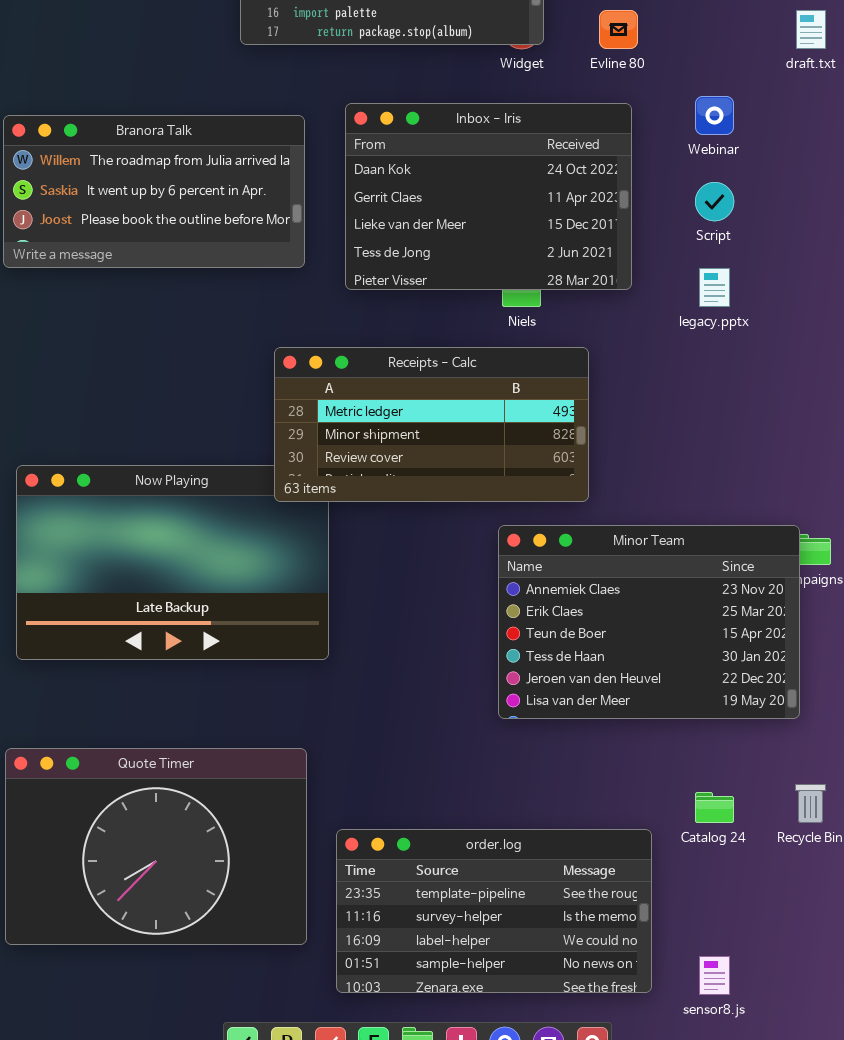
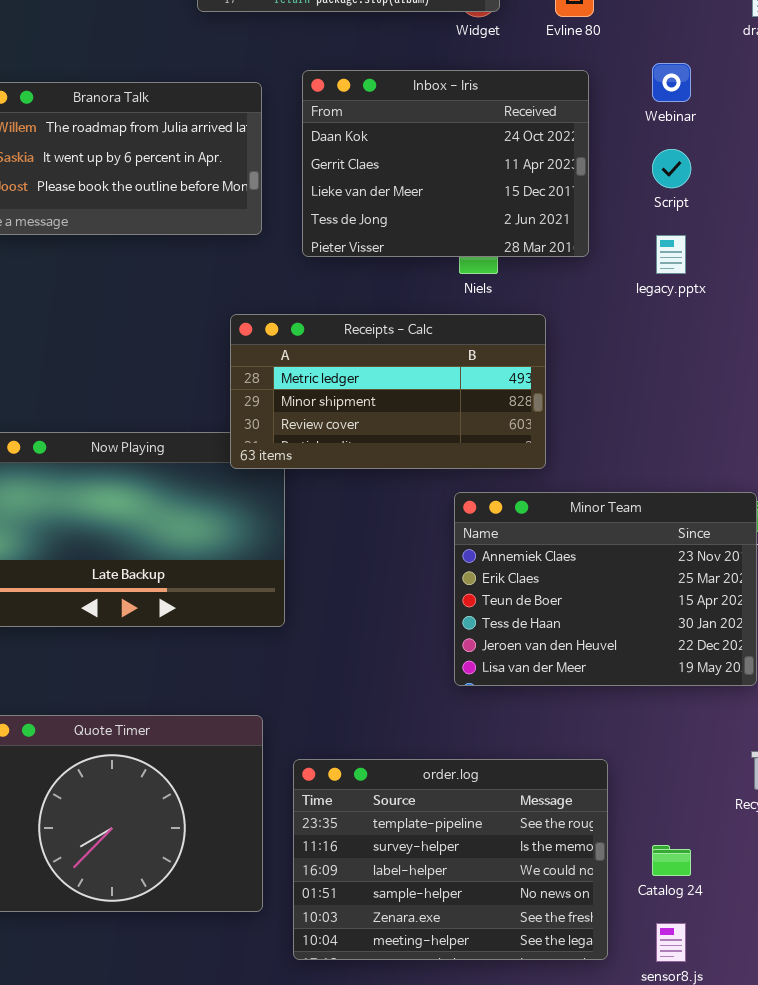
Catalog 24: [695,792,734,823] -> [652,845,691,876], moved
order.log: [336,829,652,993] -> [293,759,608,960], resized

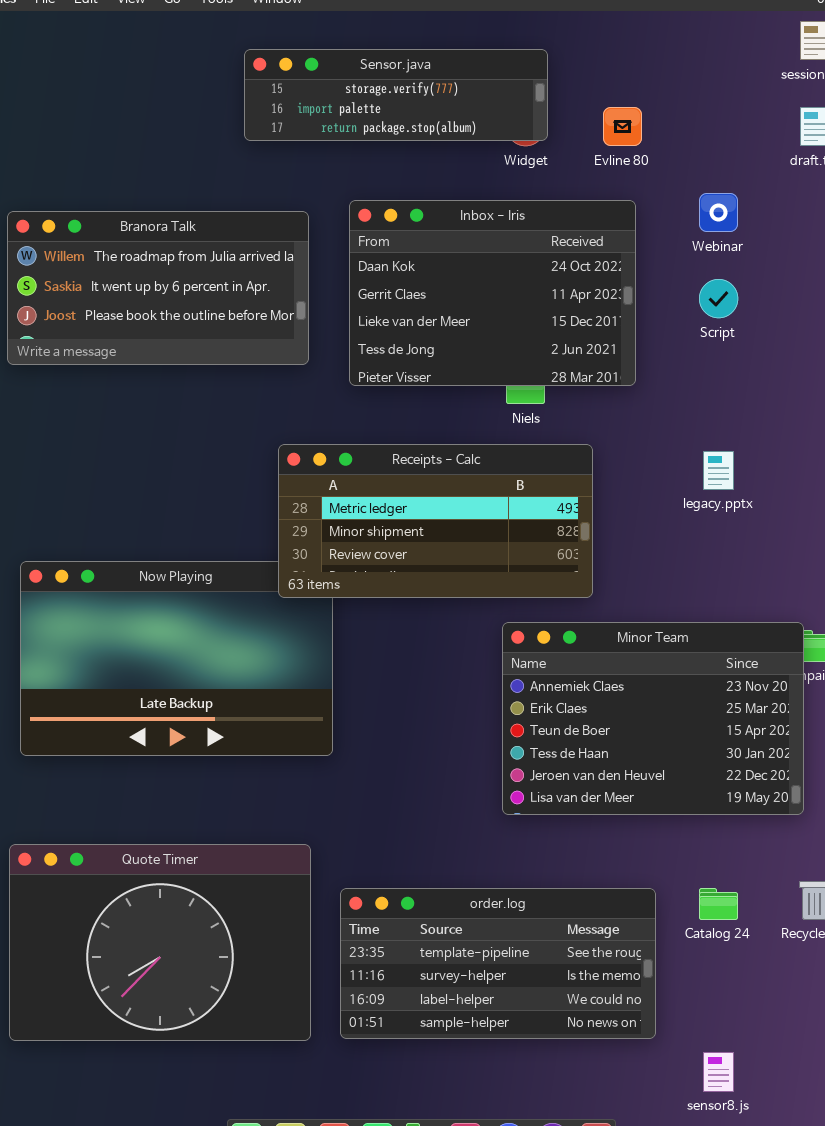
legacy.pptx: [656,235,686,274] -> [703,451,734,490], moved
order.log: [293,759,608,960] -> [340,888,656,1039], resized
Catalog 24: [652,845,691,876] -> [699,888,738,920], moved

